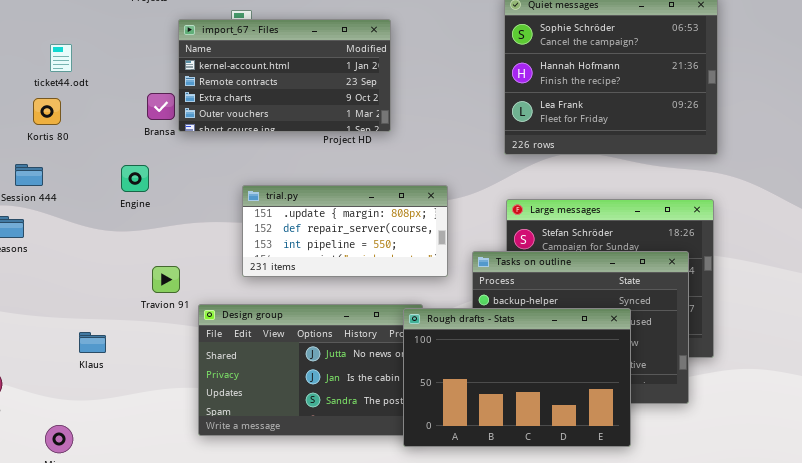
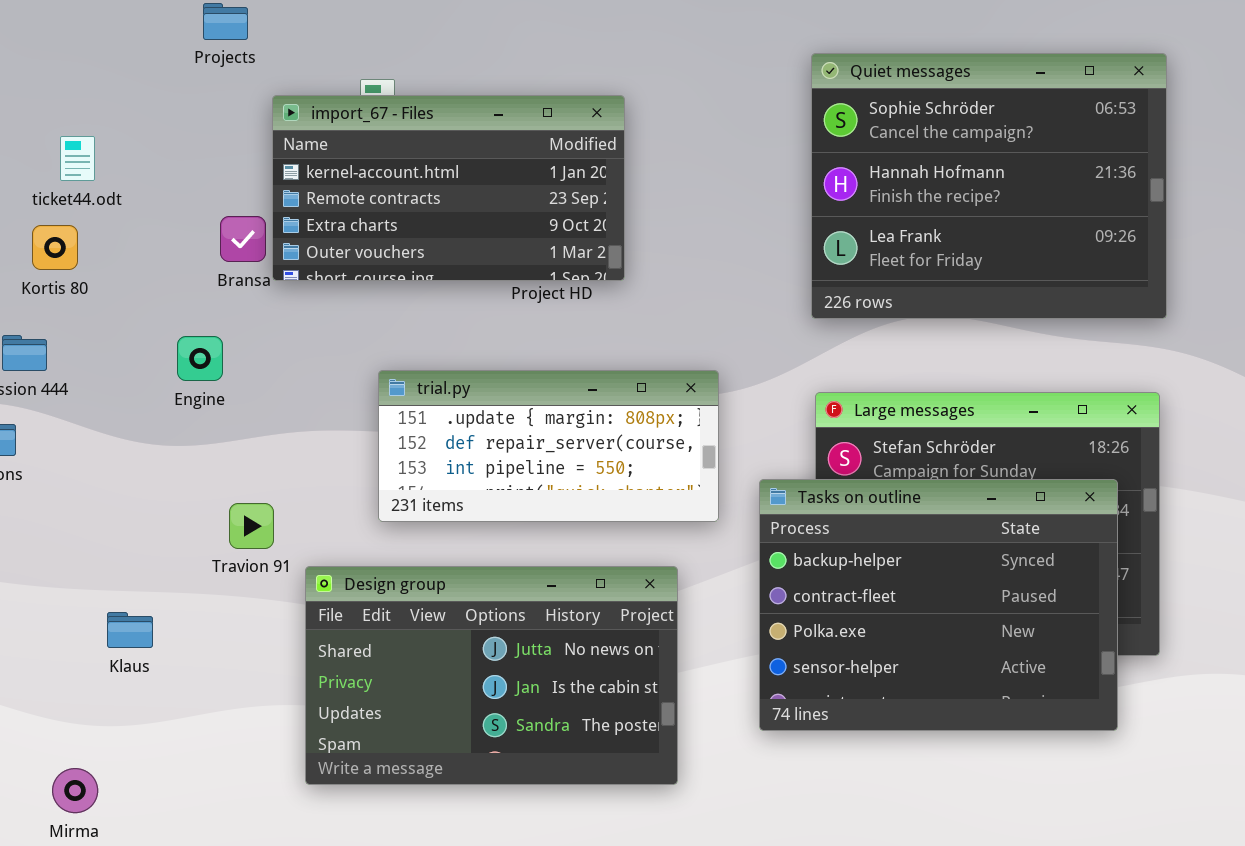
Rough drafts - Stats: [403,308,631,447] -> none, closed

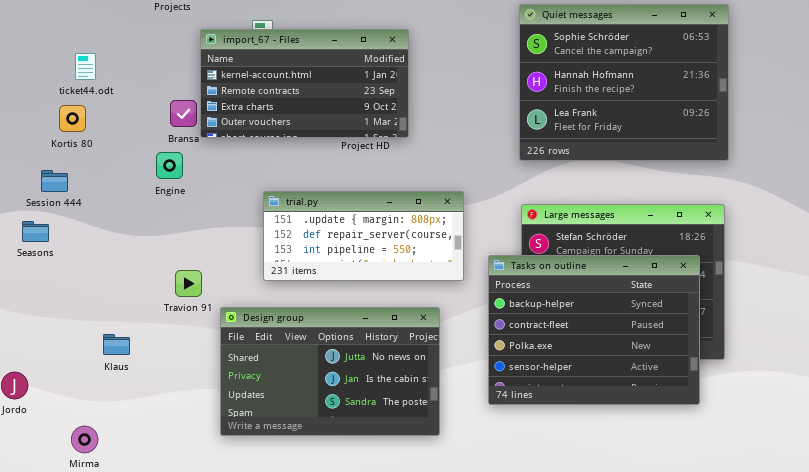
Engine: [177,336,223,381] -> [156,152,183,179], moved

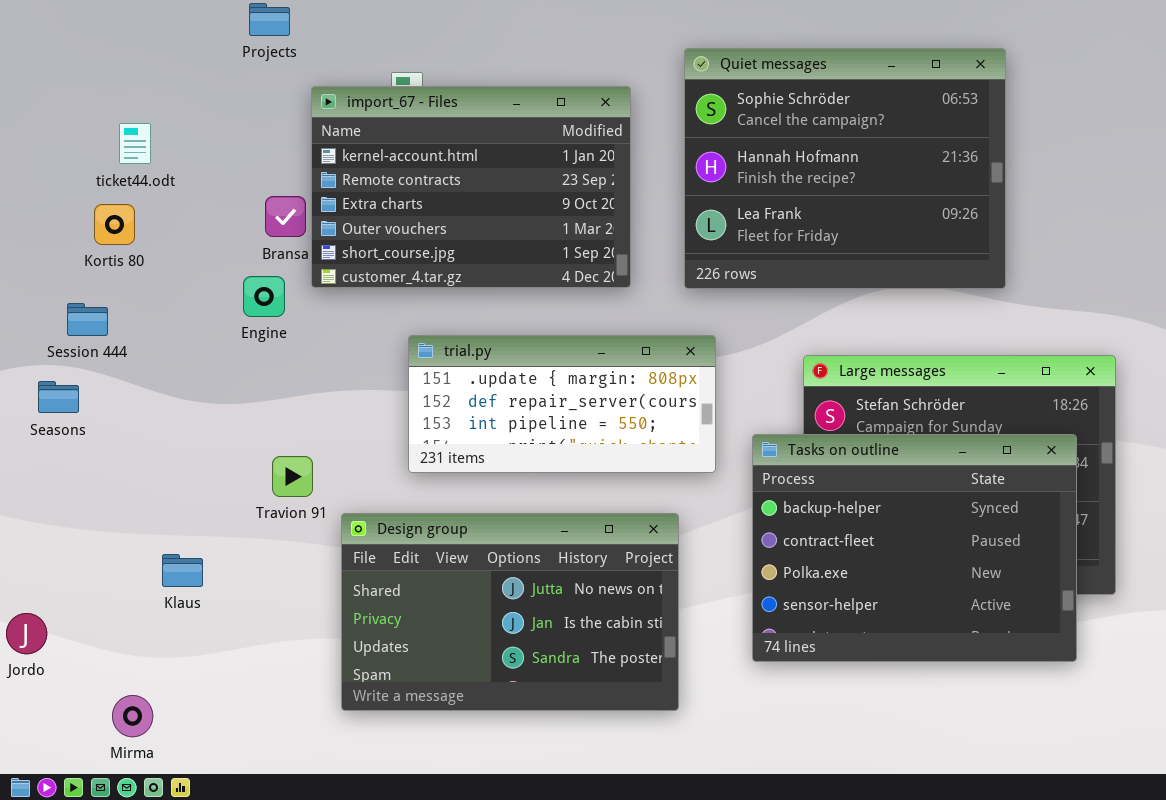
Quiet messages: [519,4,729,161] -> [684,48,1006,289], moved
import_67 - Files: [200,29,409,138] -> [311,86,631,288], resized

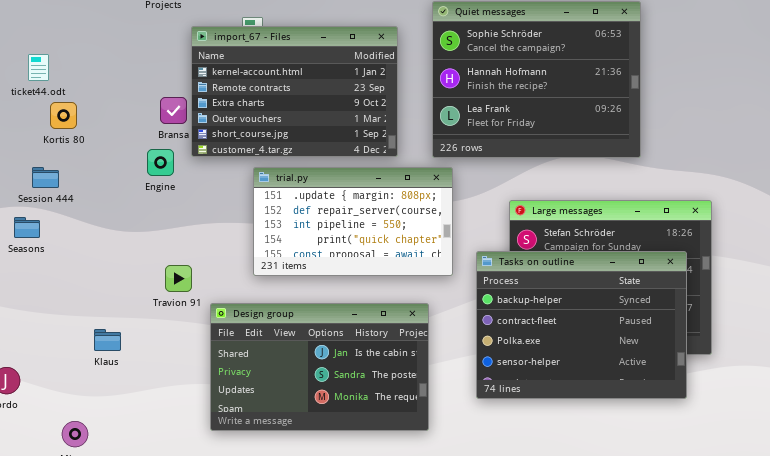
ticket44.odt: [119,123,151,164] -> [28,54,49,81], moved
trial.py: [408,335,716,473] -> [253,167,453,276], resized
Design group: [341,513,679,711] -> [210,303,429,431], scrolled down 1 row

